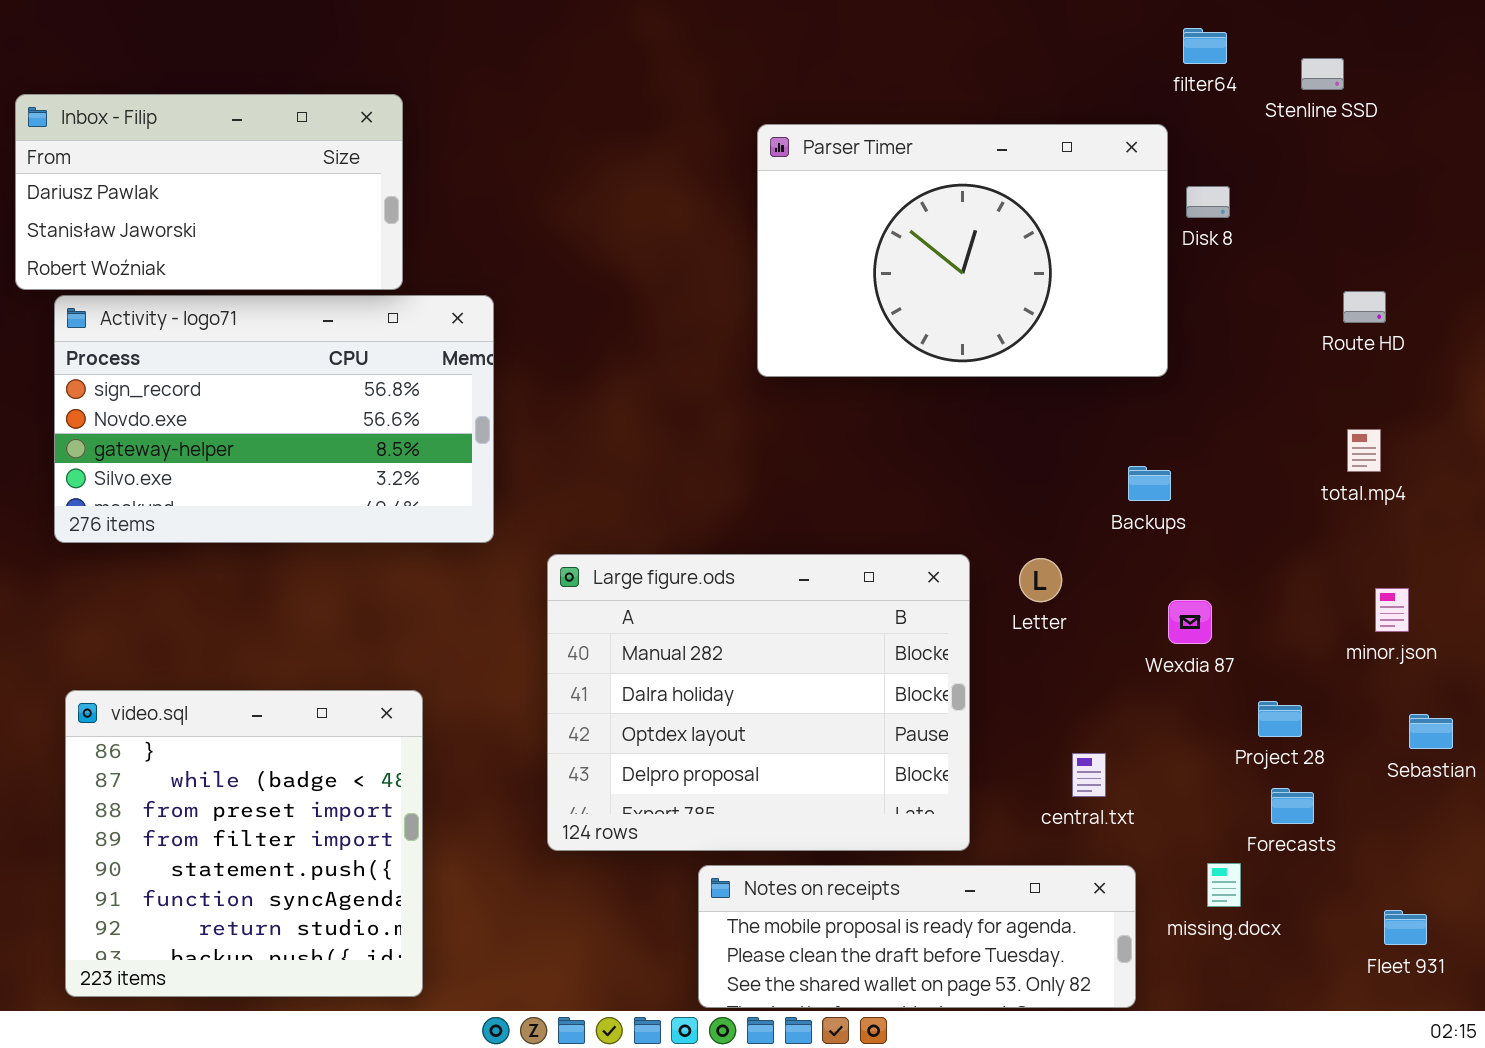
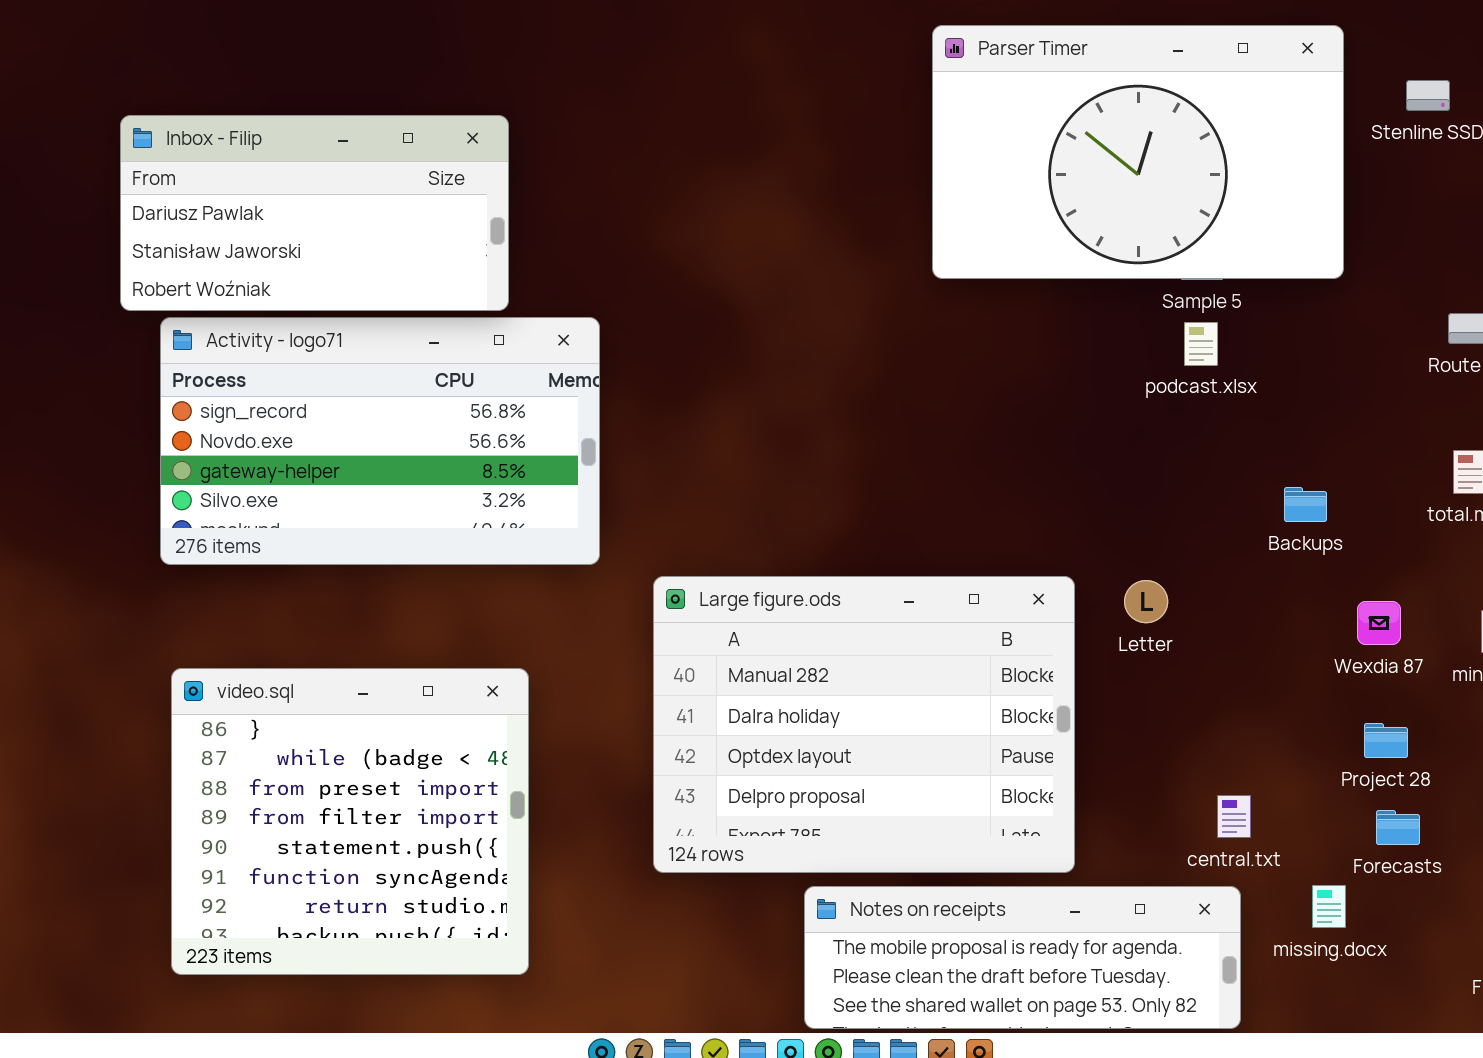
Parser Timer: [757,124,1168,377] -> [932,25,1344,279], moved
Backups: [1128,466,1171,501] -> [1284,487,1327,522], moved
Wexdia 87: [1168,600,1212,644] -> [1357,601,1401,645], moved
video.sql: [65,690,423,997] -> [171,668,529,975], moved
central.txt: [1072,753,1106,797] -> [1217,795,1251,838], moved

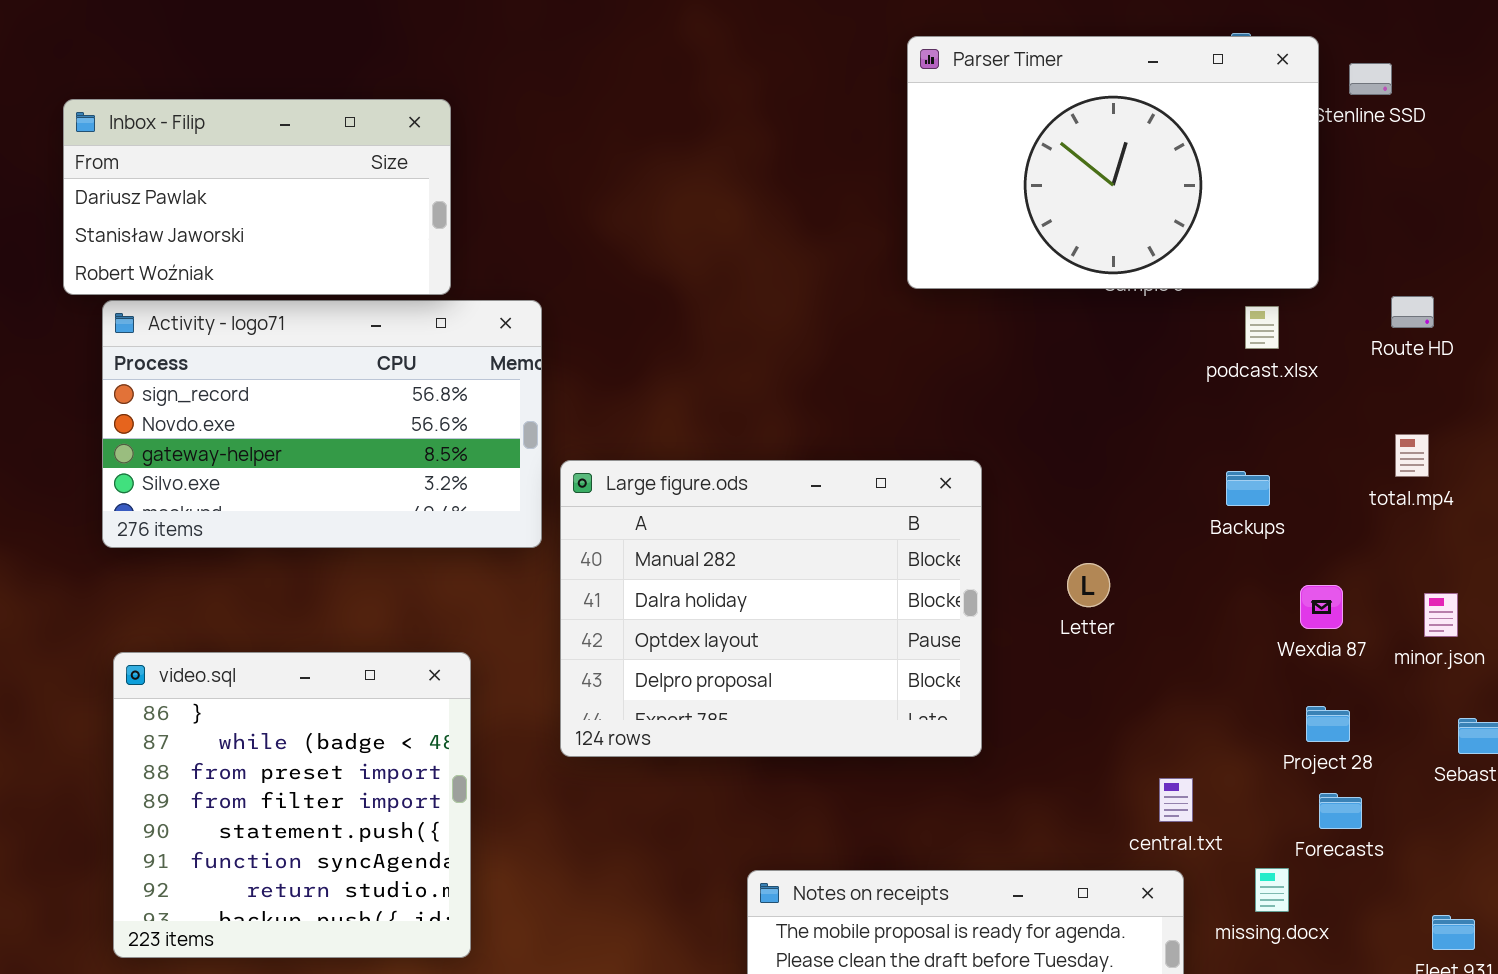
Parser Timer: [932,25,1344,279] -> [907,36,1319,289], moved
podcast.xlsx: [1184,322,1218,366] -> [1245,306,1279,349], moved
Large figure.ods: [653,576,1075,873] -> [560,460,982,757], moved

